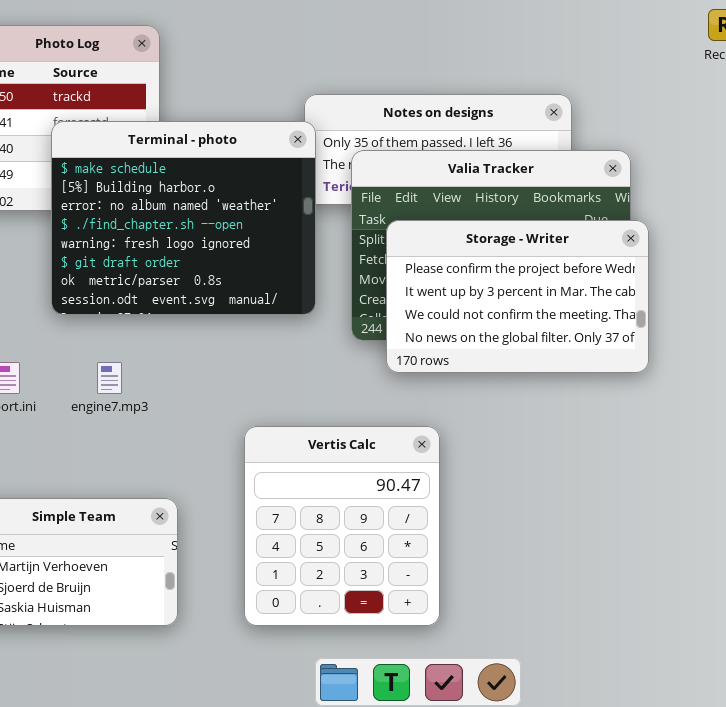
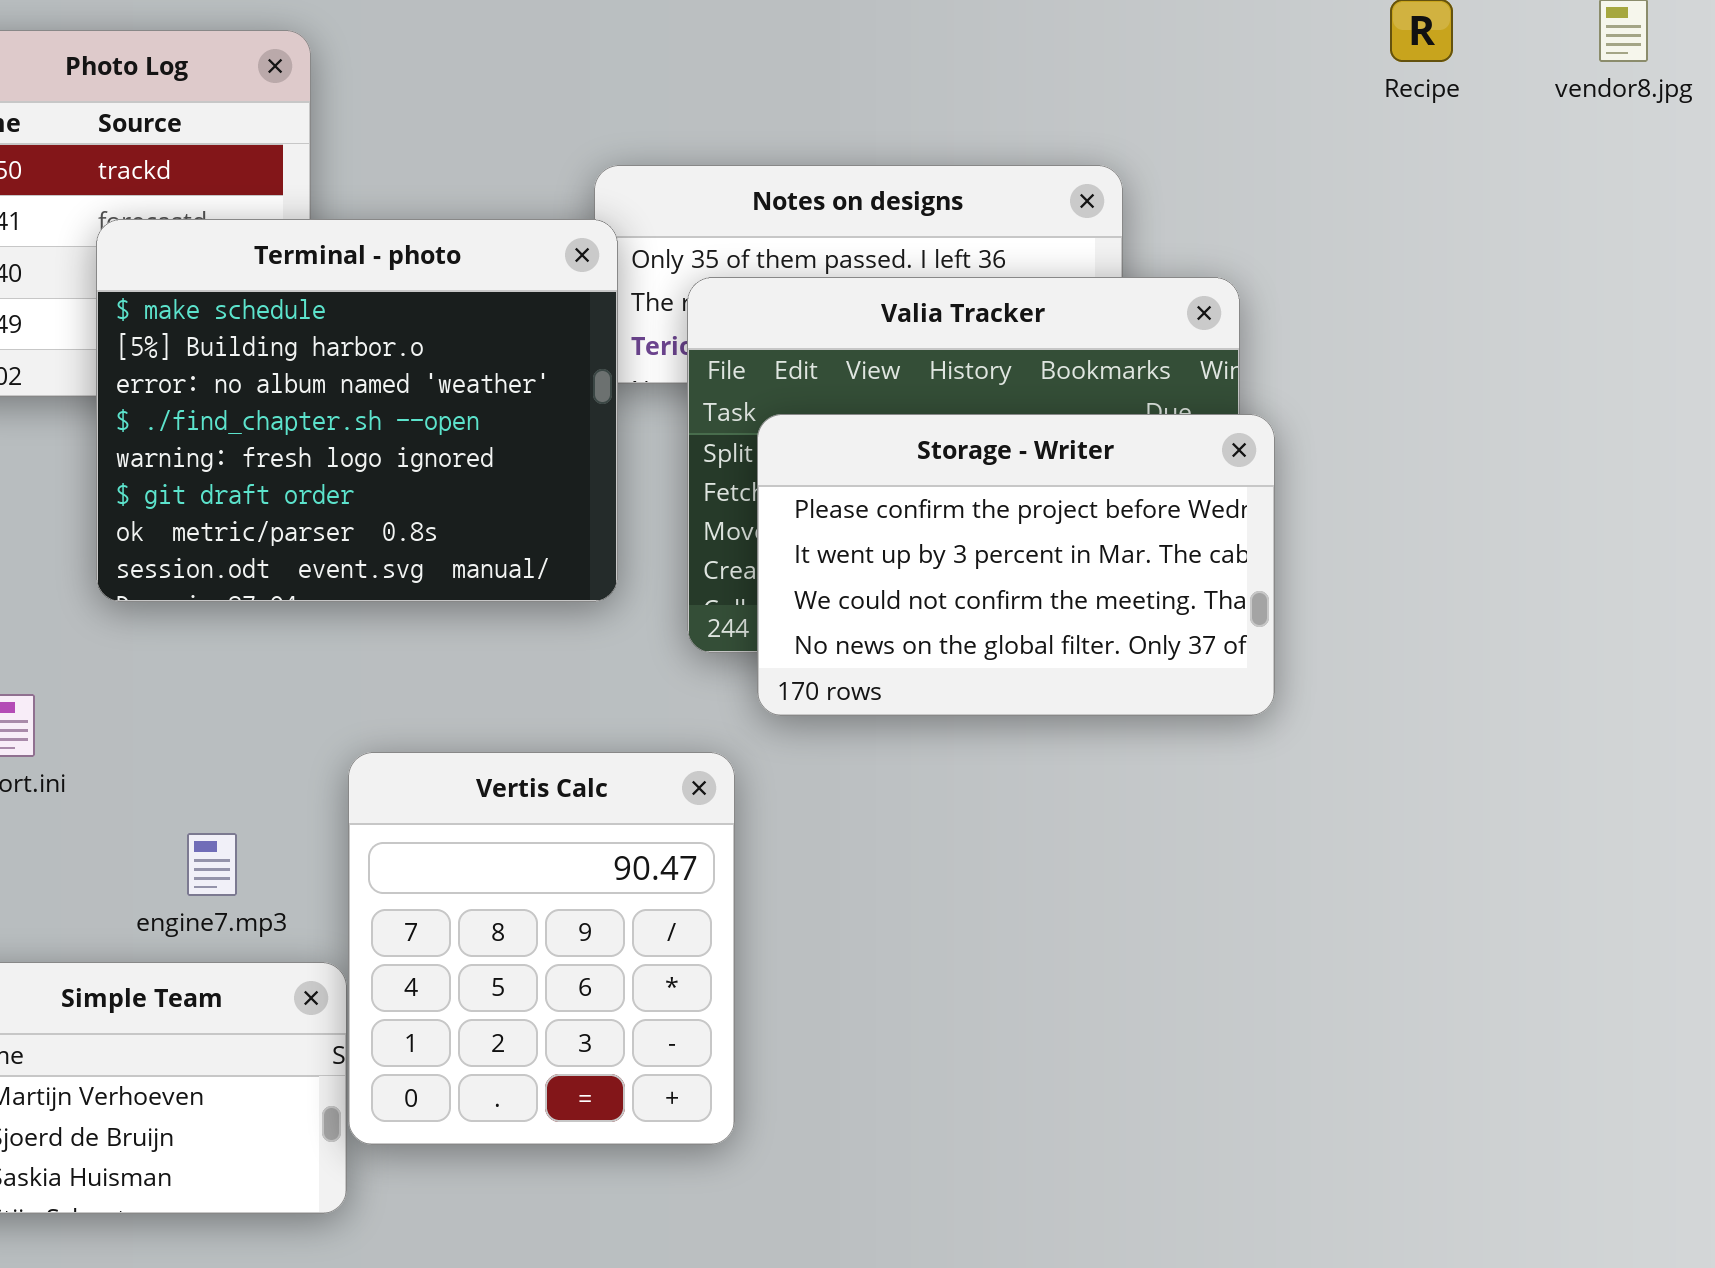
engine7.mp3: [97,362,122,394] -> [187,833,237,896], moved
Vertis Calc: [244,426,440,626] -> [348,752,735,1145], moved

